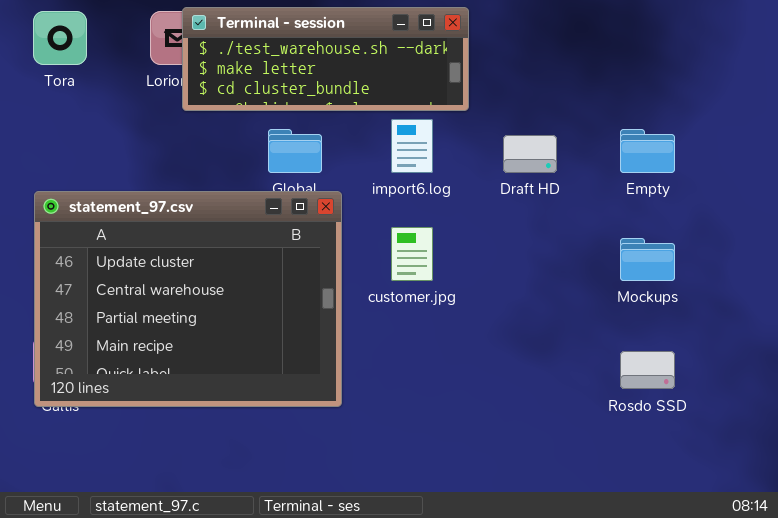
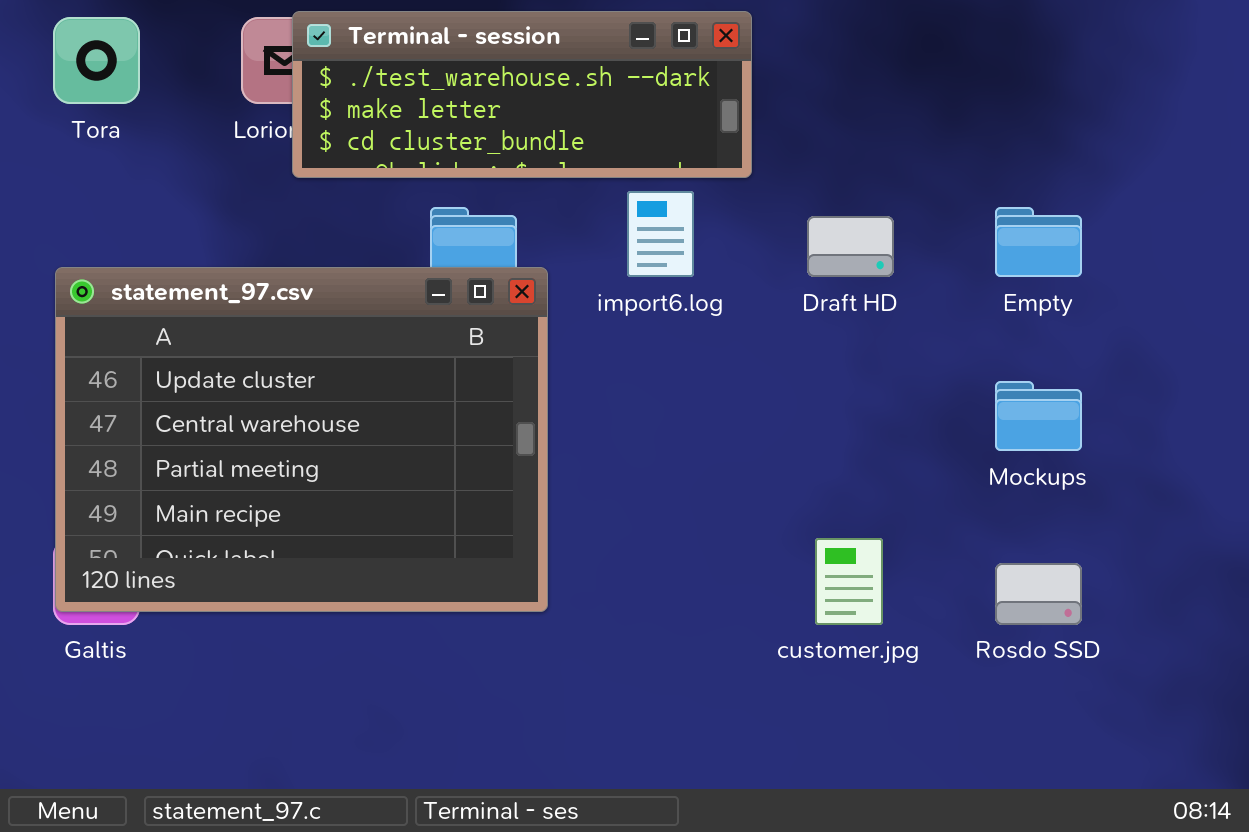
statement_97.csv: [34,191,342,407] -> [55,267,548,612], moved
customer.jpg: [391,227,433,281] -> [815,538,883,625], moved

